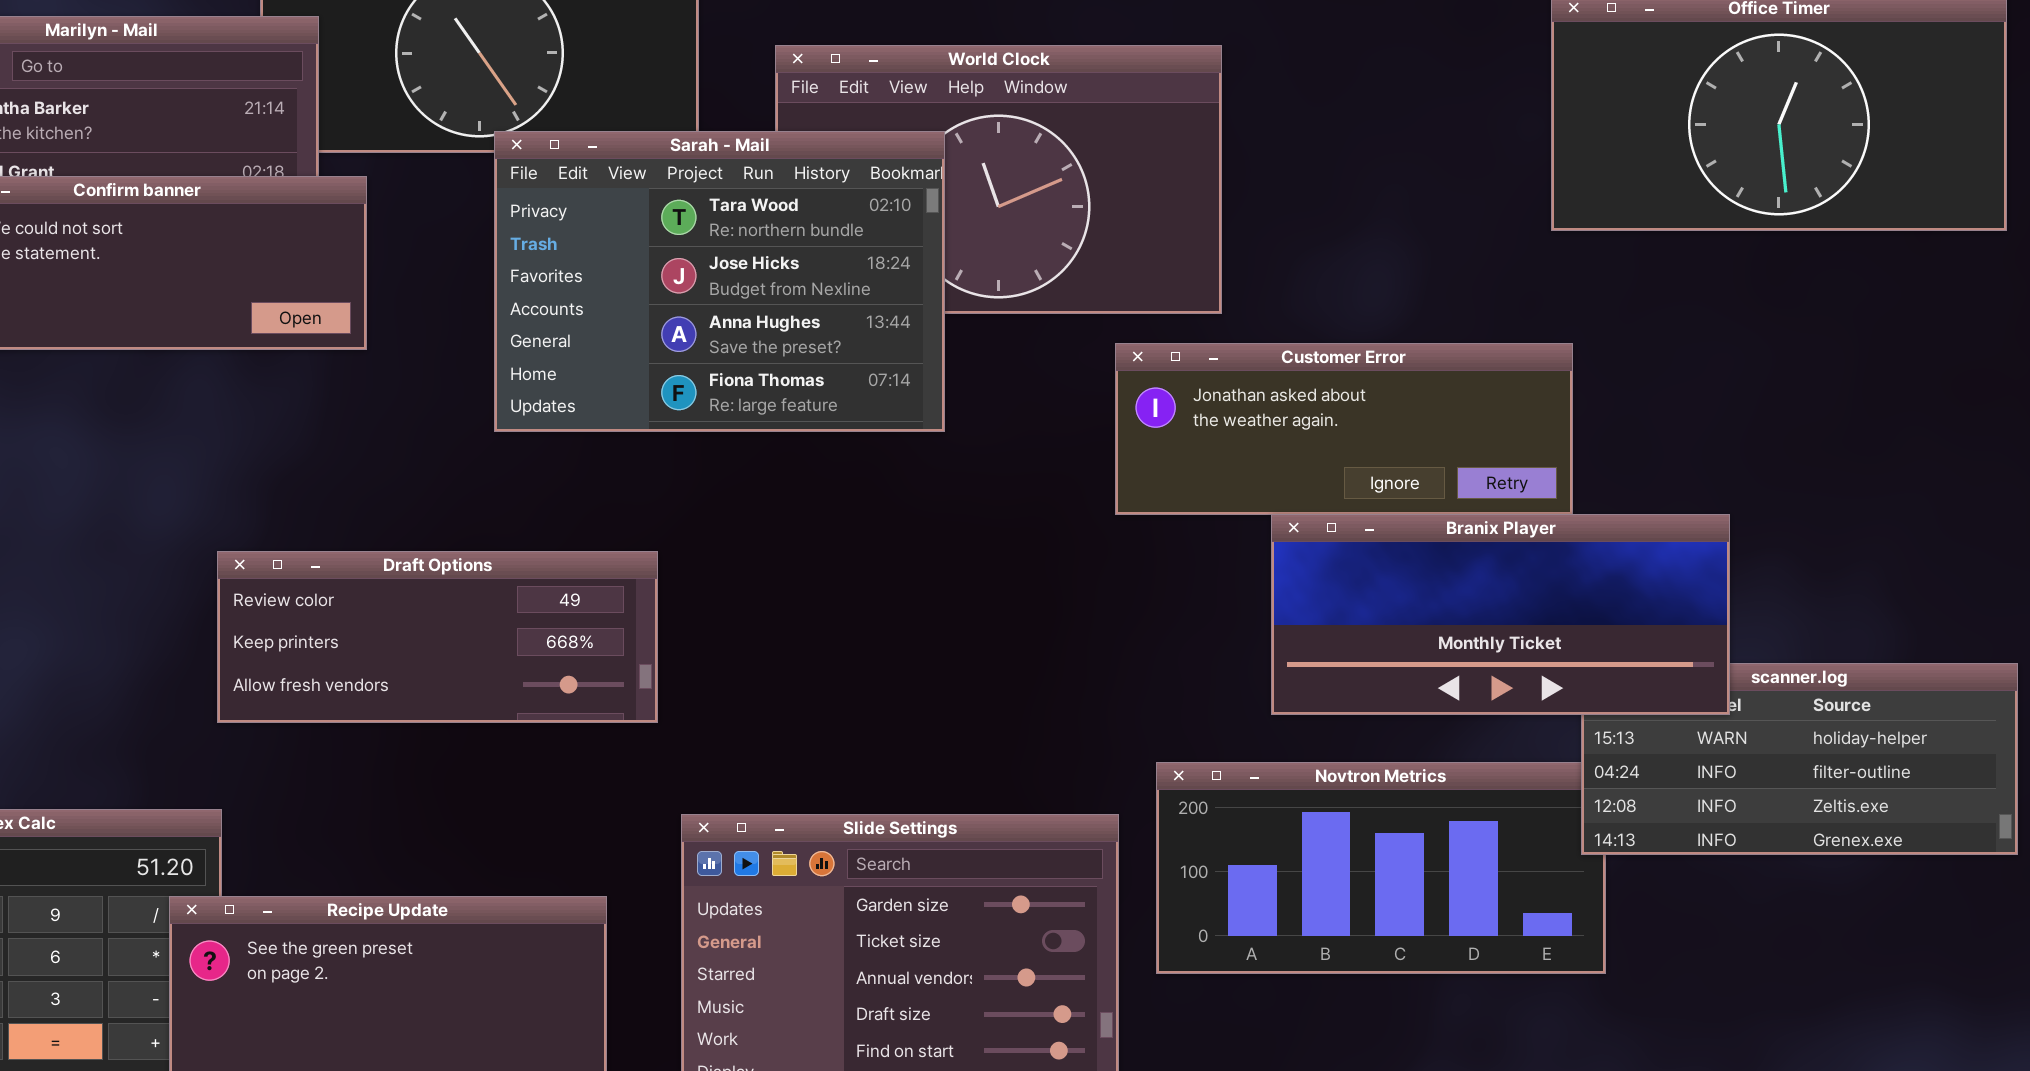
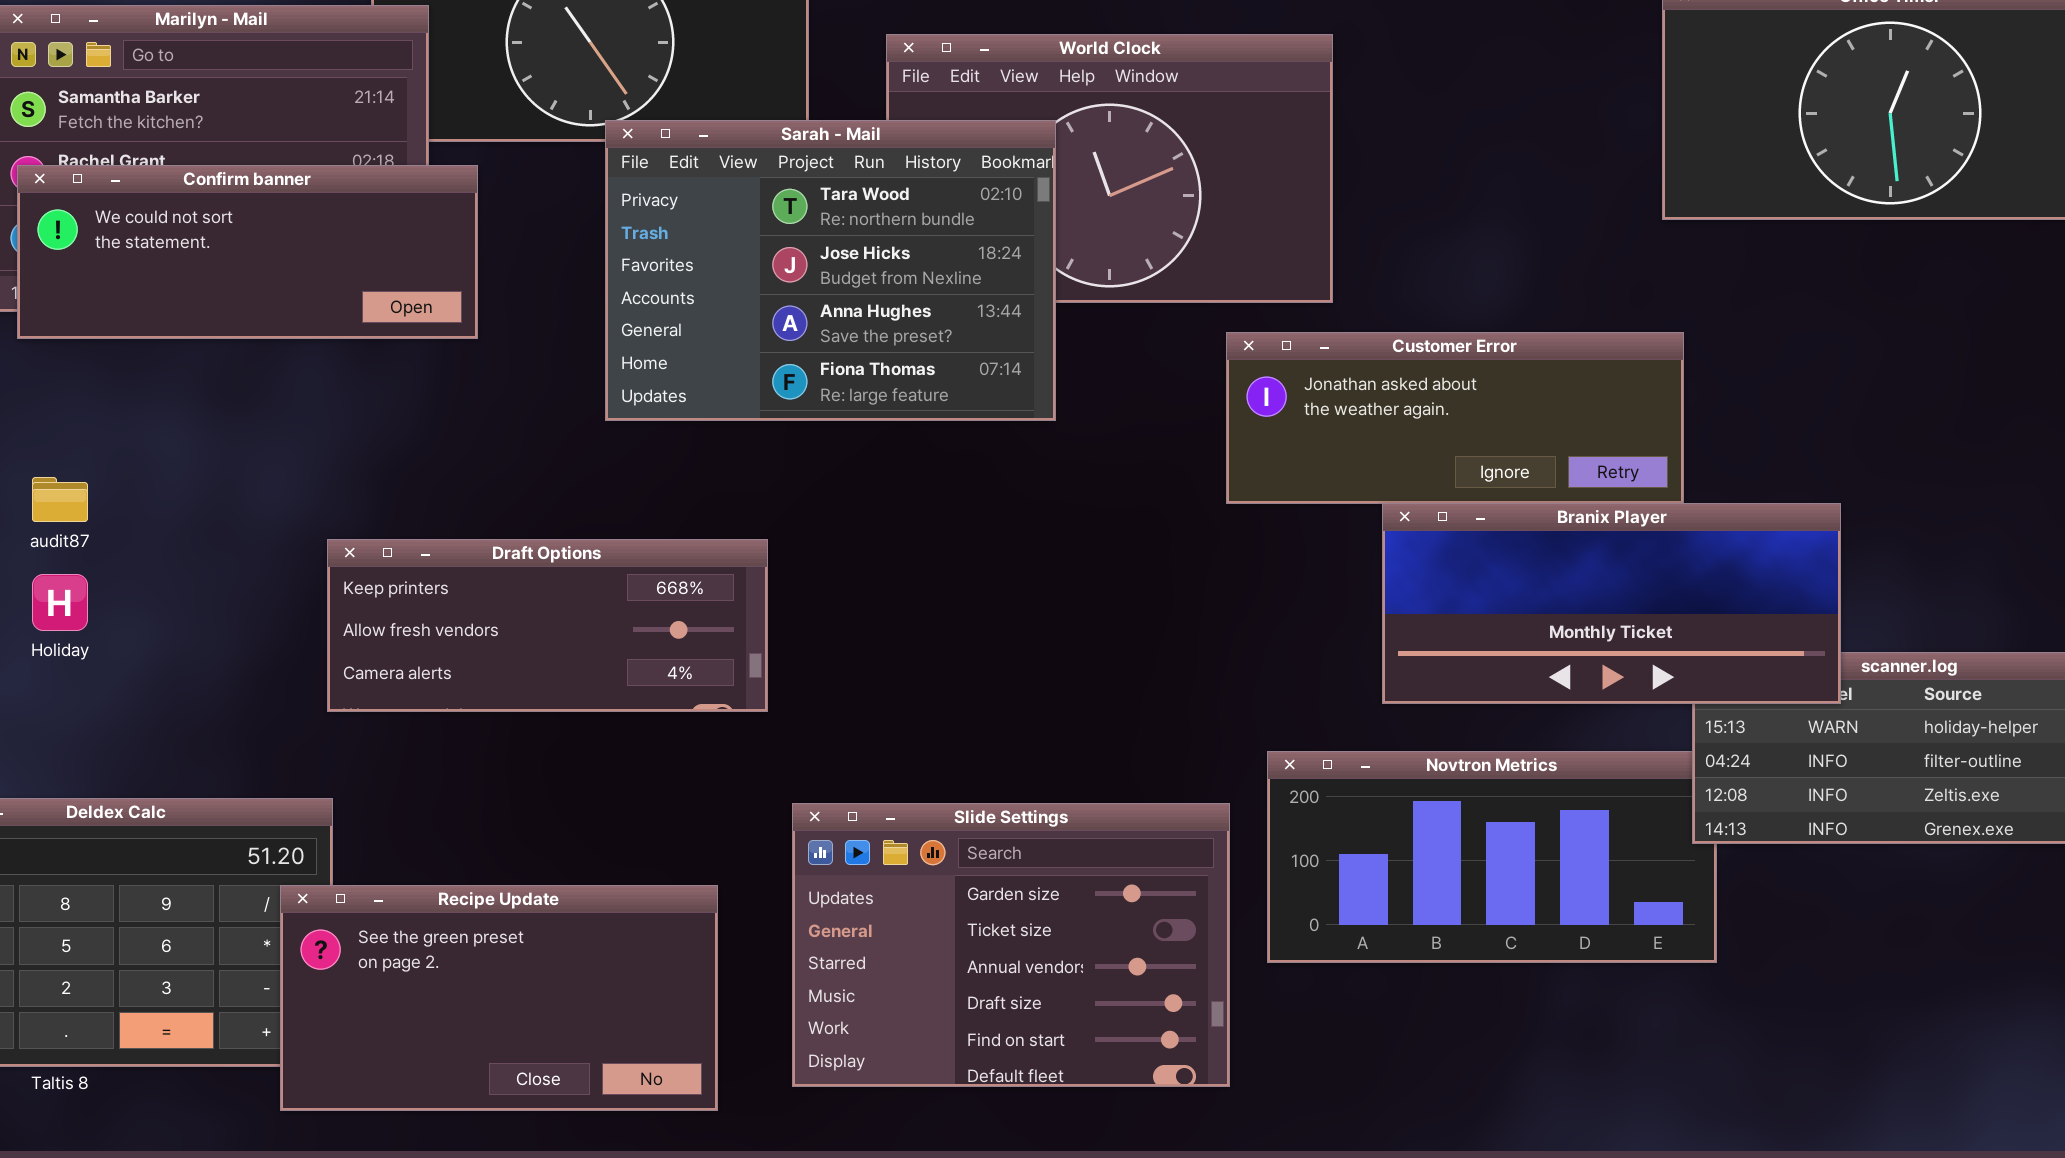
Draft Options: [217,551,658,723] -> [327,539,768,712], scrolled down 1 row

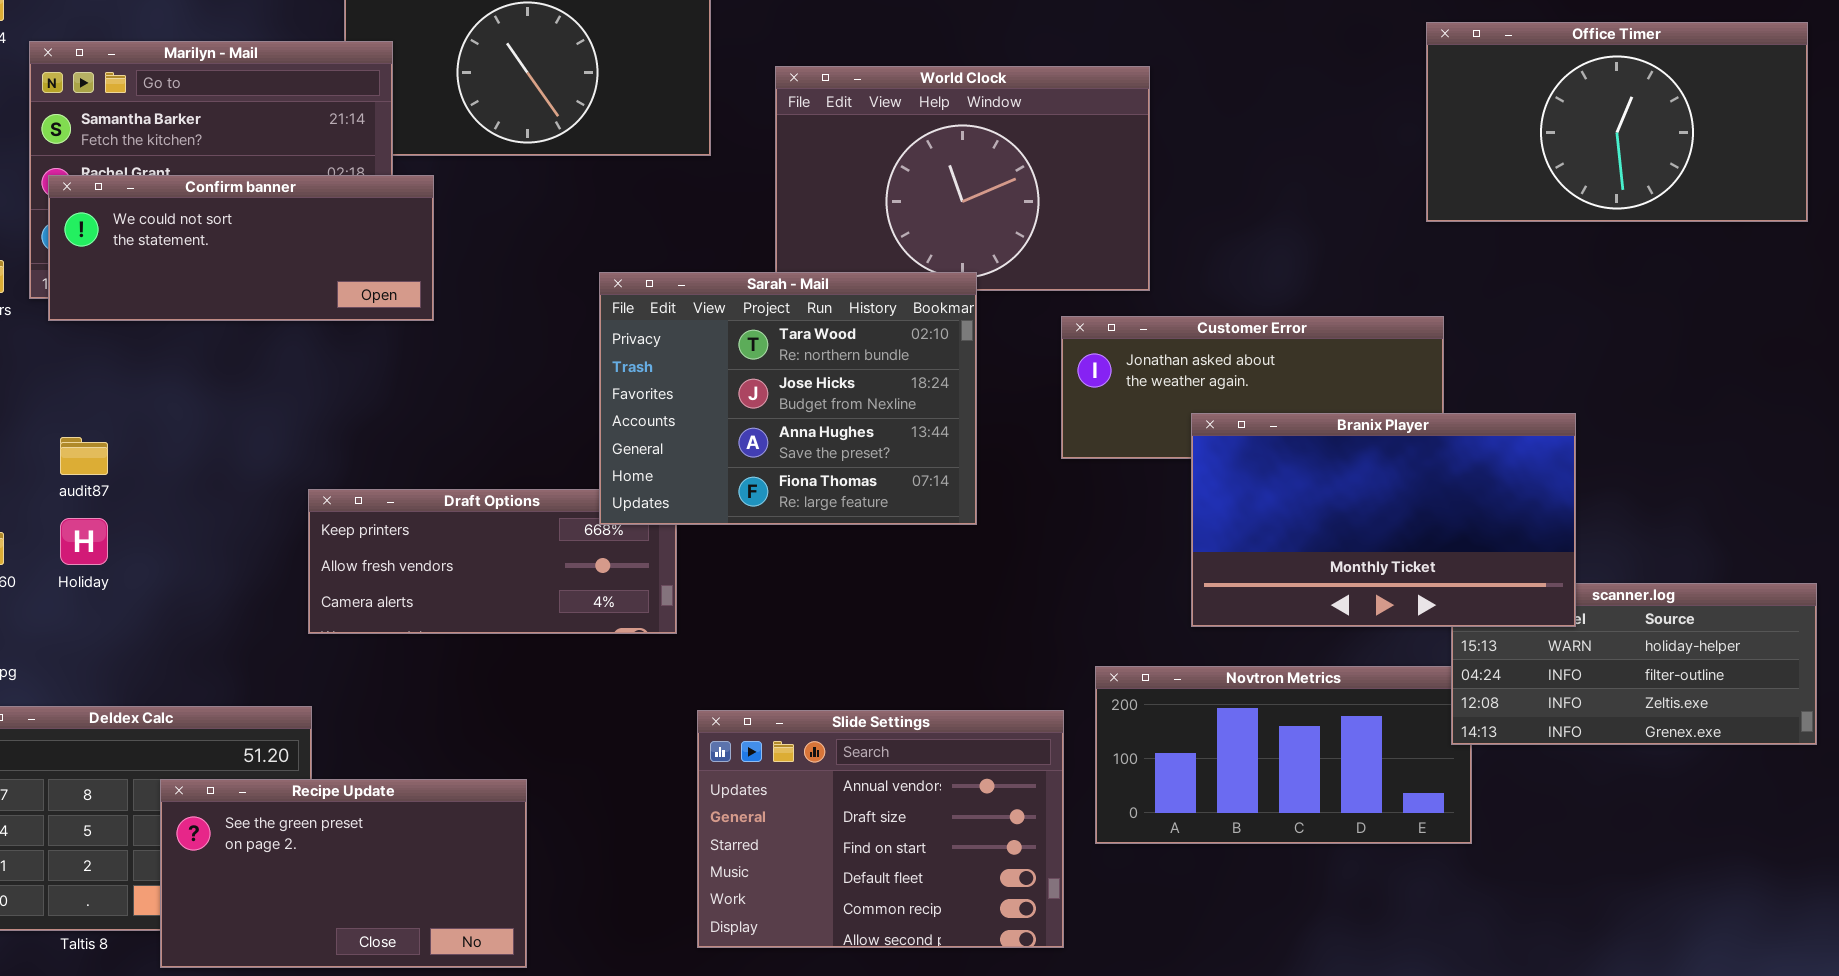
Sarah - Mail: [605,120,1056,421] -> [599,272,977,525], moved
Branix Player: [1382,503,1841,704] -> [1191,413,1576,627], resized
Slide Settings: [792,803,1230,1087] -> [697,710,1064,948], scrolled down 2 rows
Recipe Update: [280,885,718,1111] -> [160,779,527,968], moved

